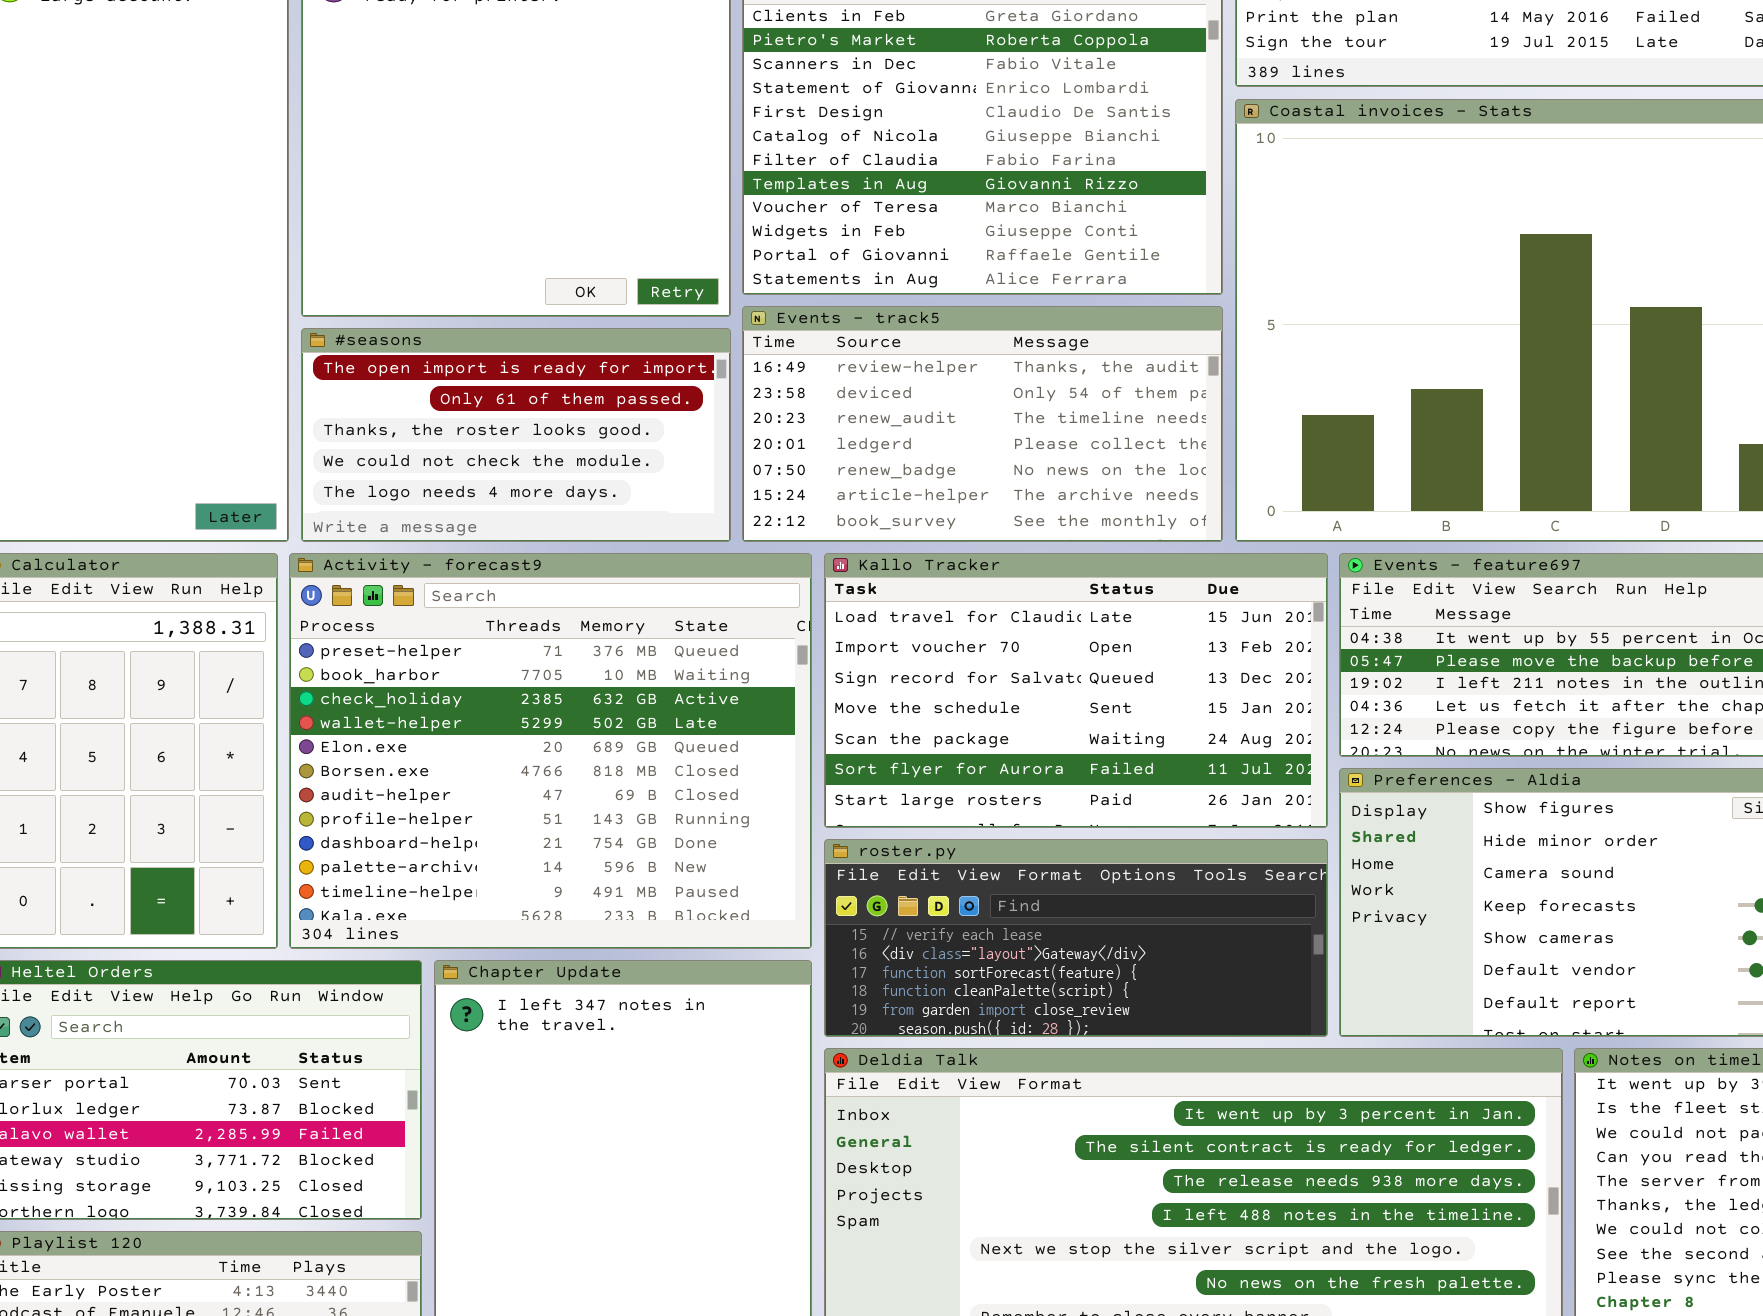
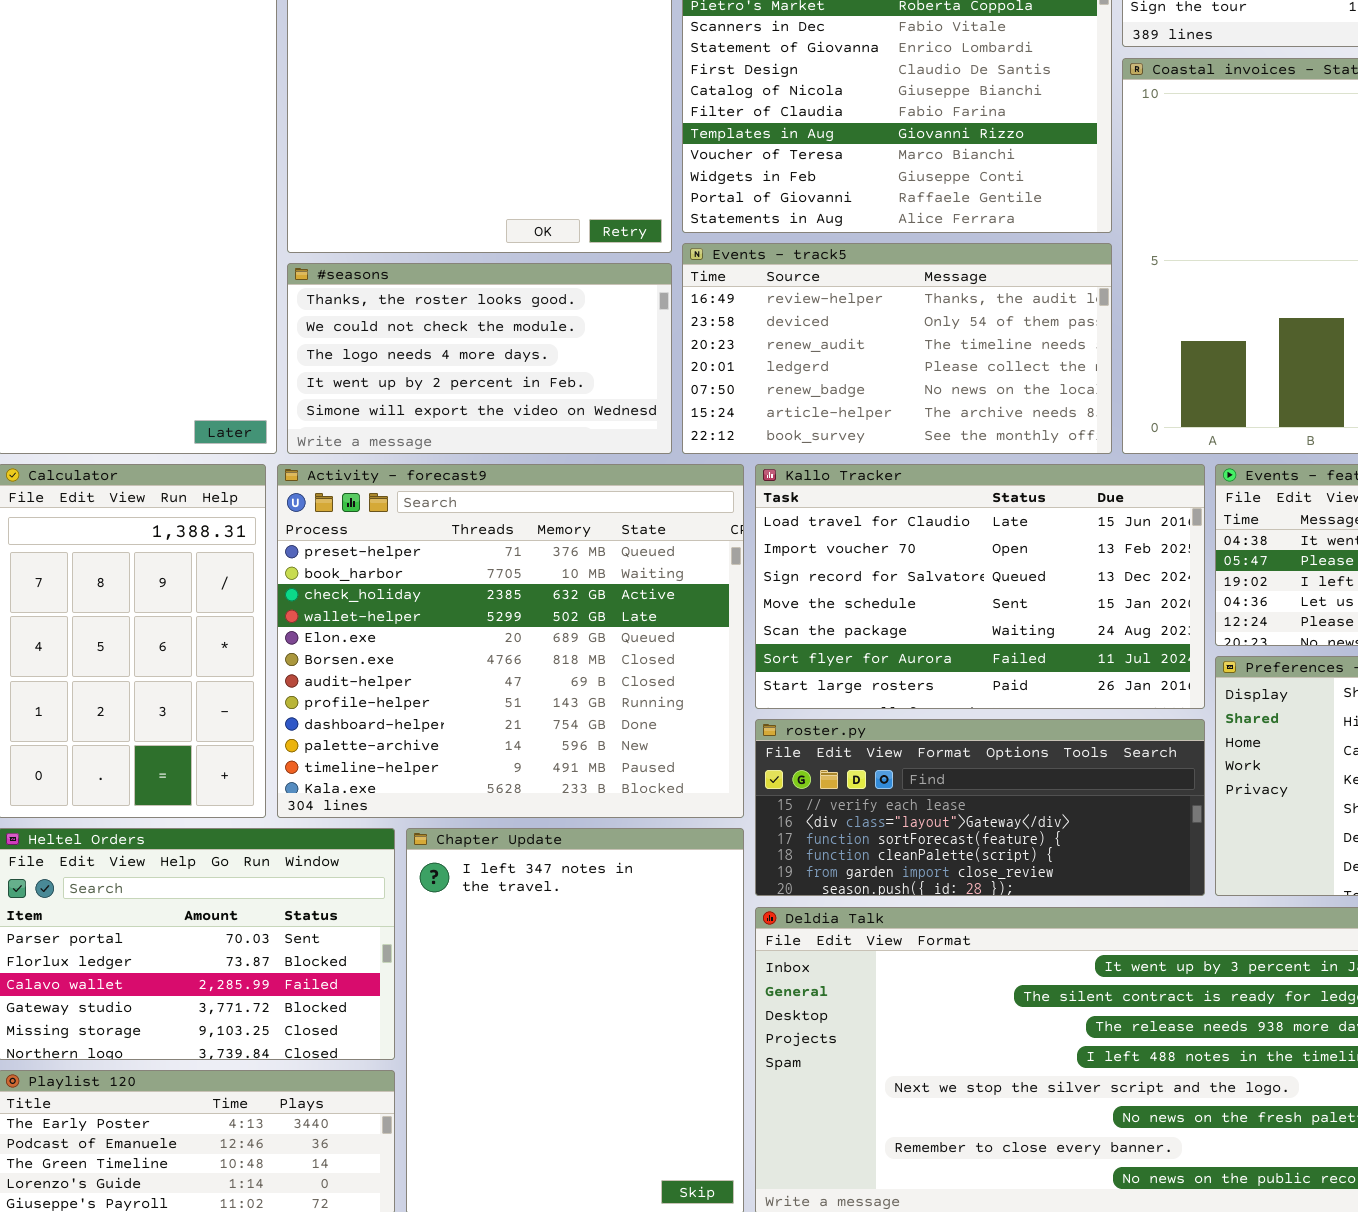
#seasons: [301,328,731,542] -> [287,263,672,454], scrolled down 2 rows

